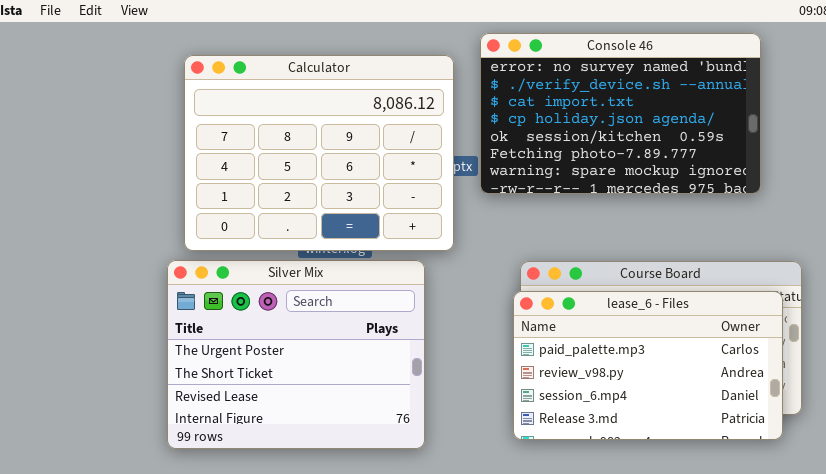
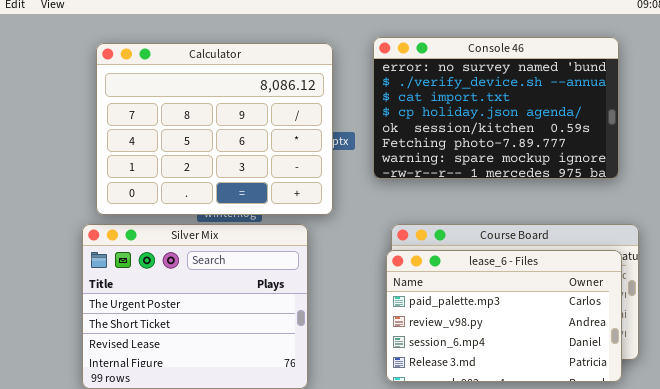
Console 46: [480,33,761,194] -> [373,37,619,179], moved

